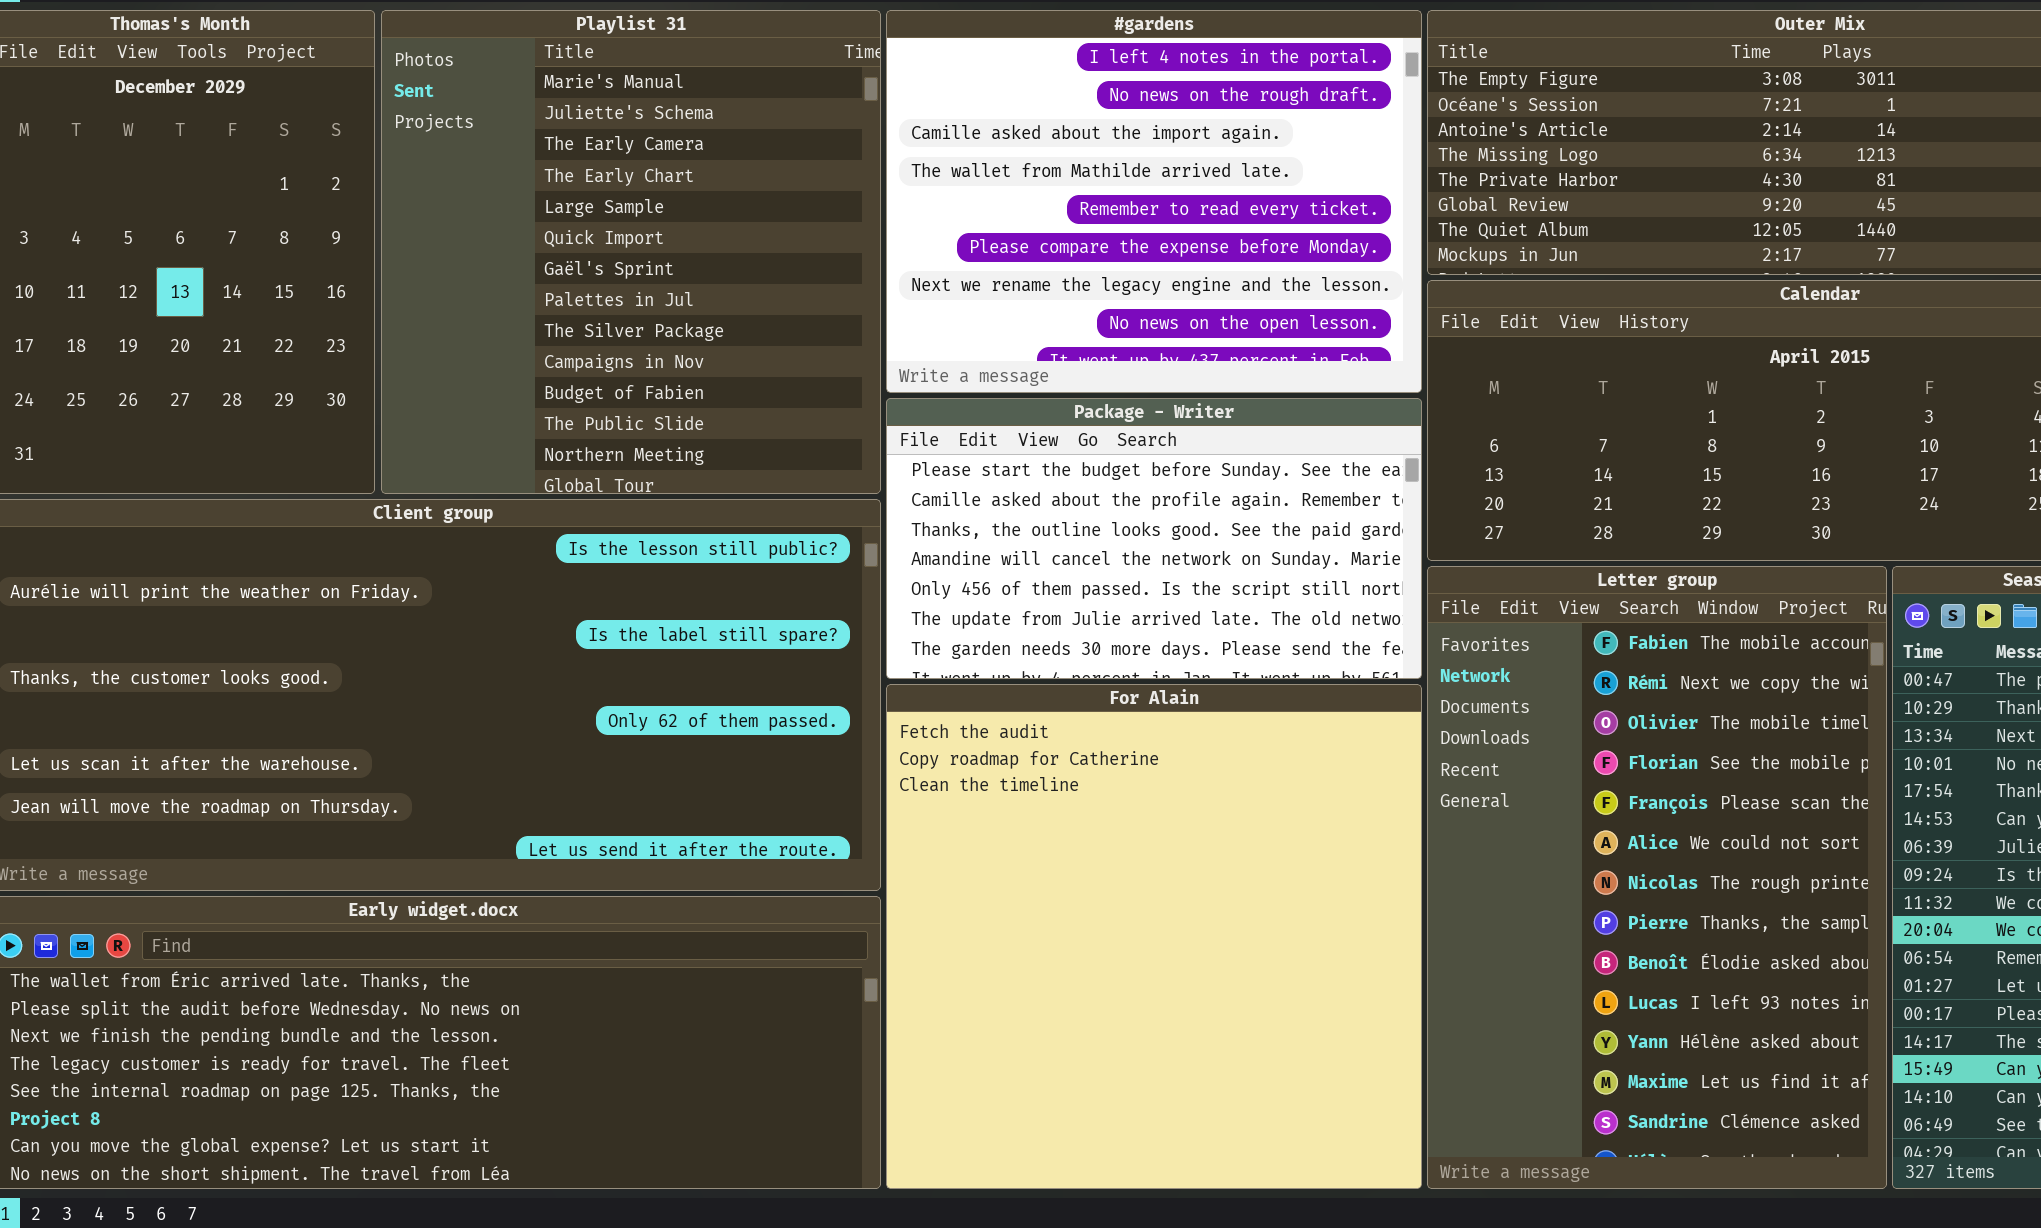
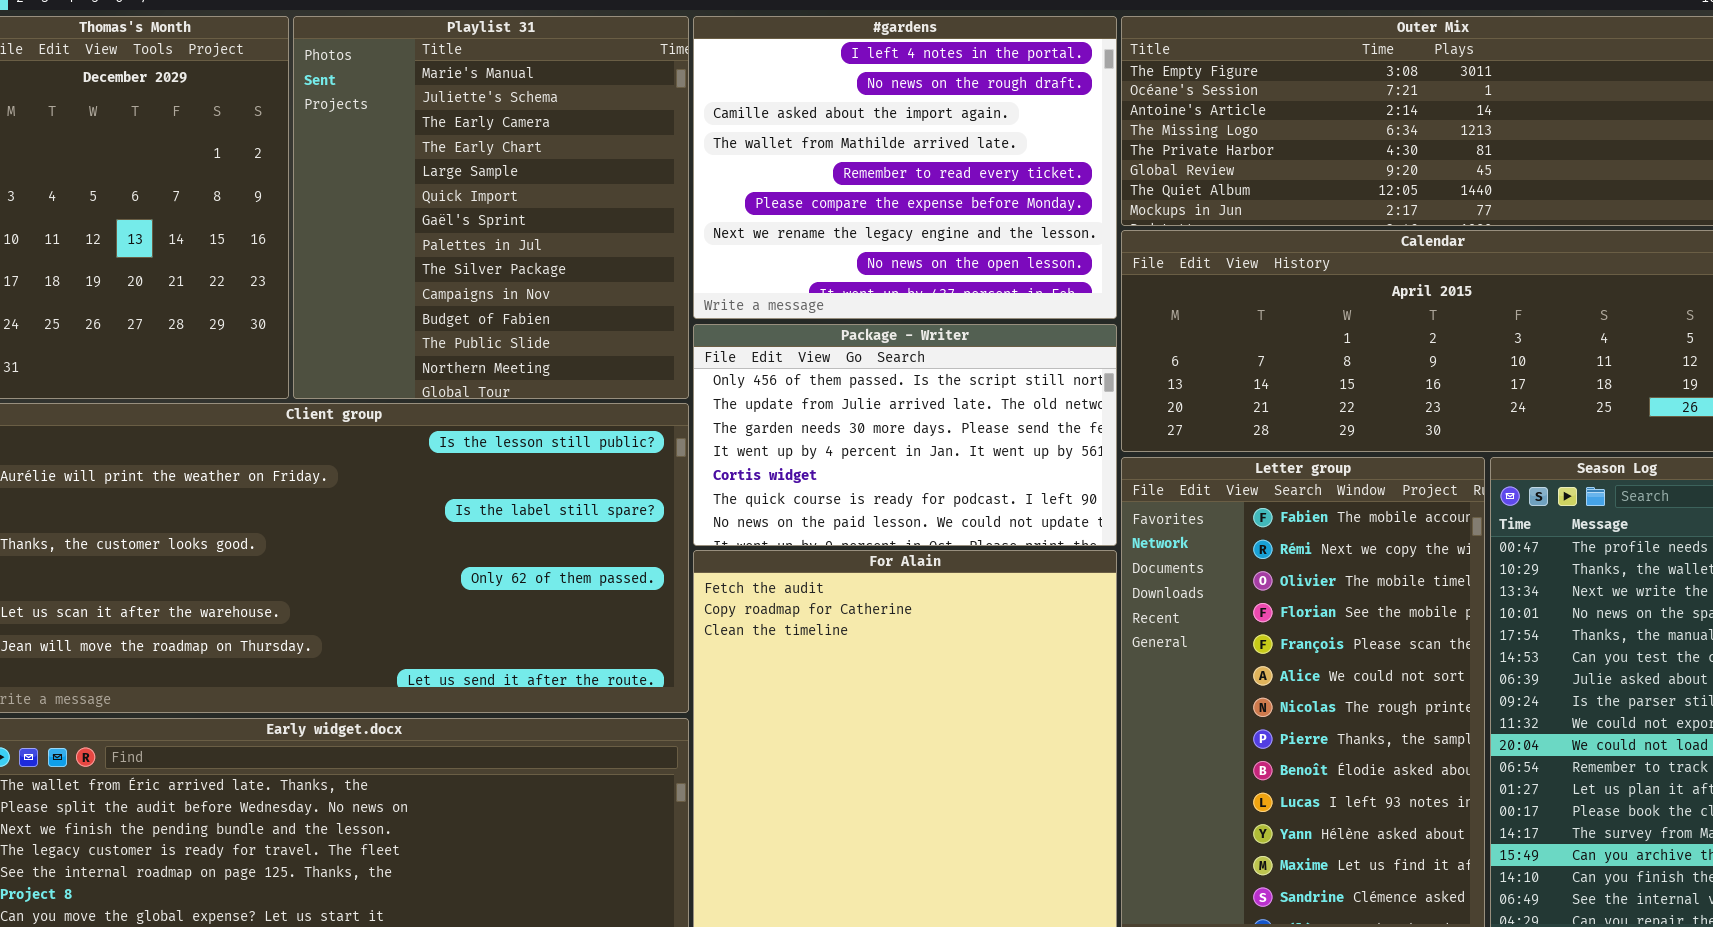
Package - Writer: [886,398,1422,679] -> [693,324,1117,546], scrolled down 4 rows

